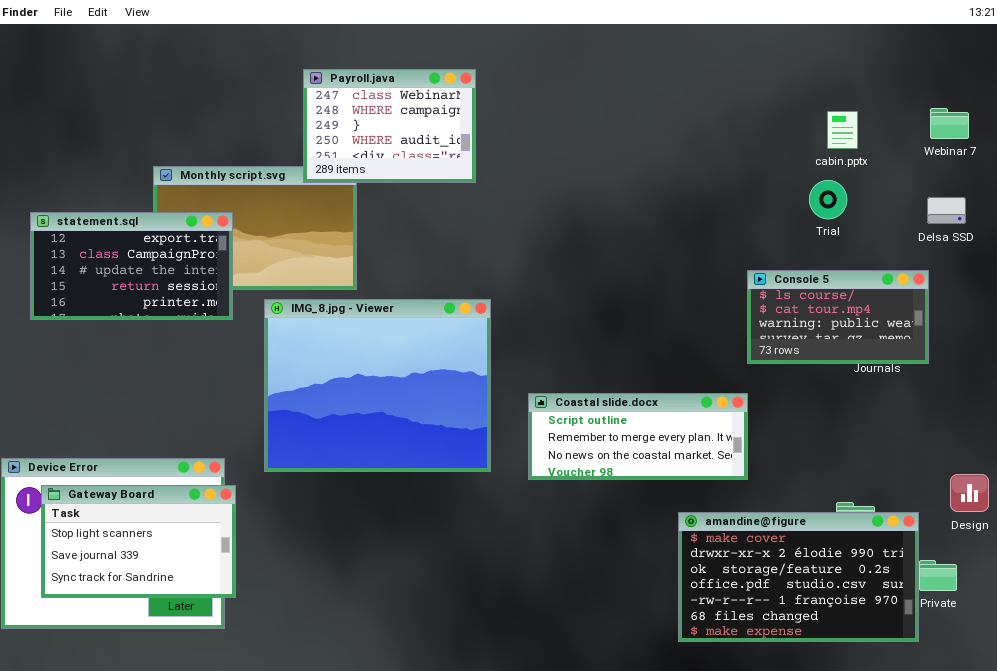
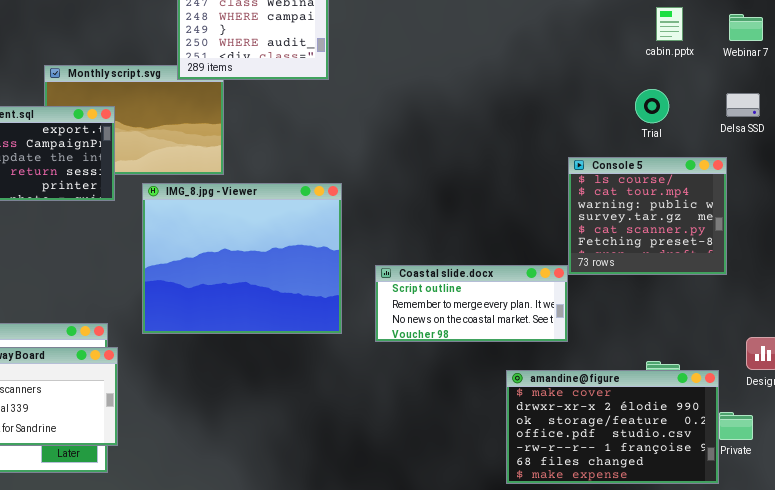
cabin.pptx: [827,111,858,149] -> [656,7,683,41], moved
Trial: [809,180,847,219] -> [635,89,669,123], moved
Console 5: [747,270,929,364] -> [568,157,727,275], resized

